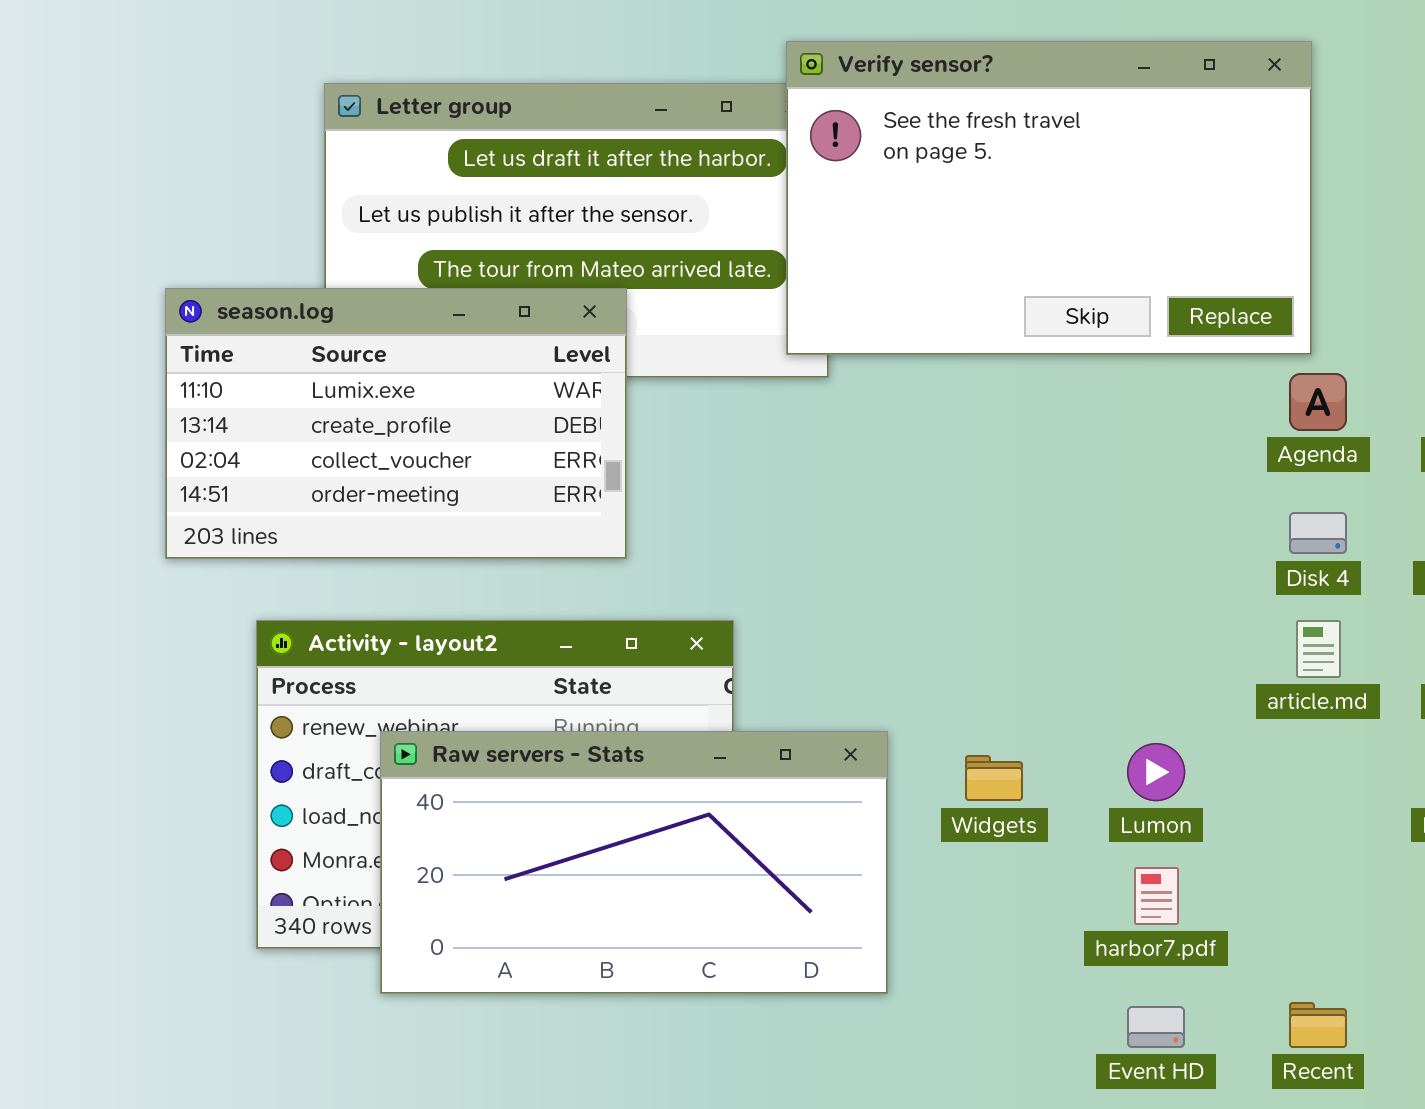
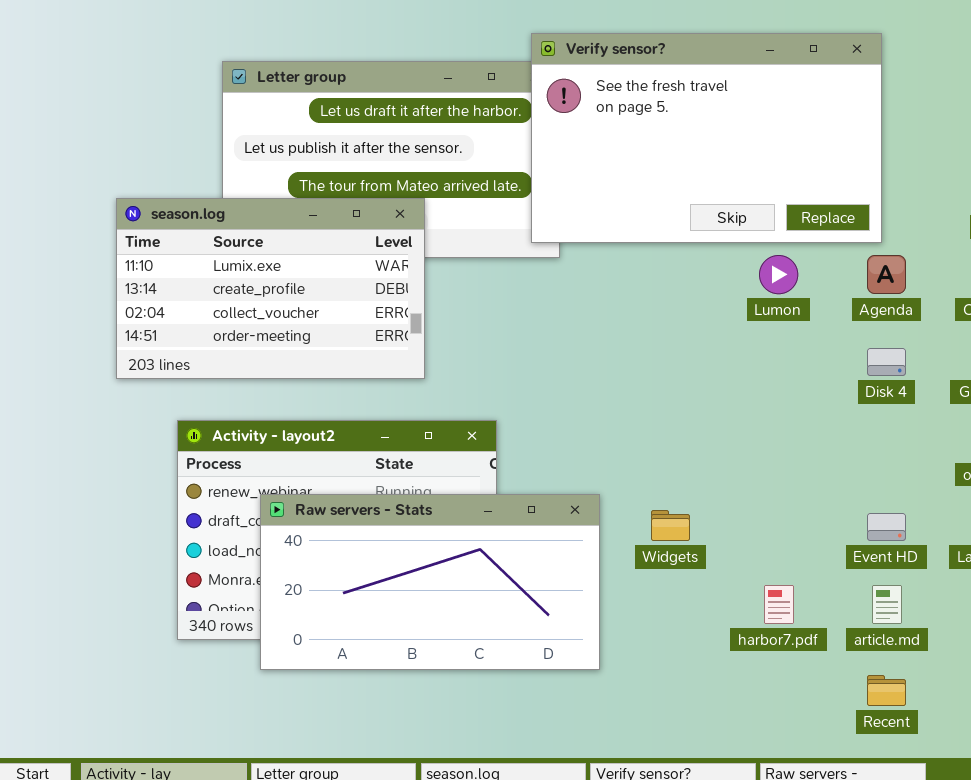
article.md: [1296,620,1341,678] -> [872,585,902,624], moved
Lumon: [1127,743,1185,801] -> [759,255,798,294], moved
Event HD: [1127,1006,1185,1048] -> [867,513,906,541], moved

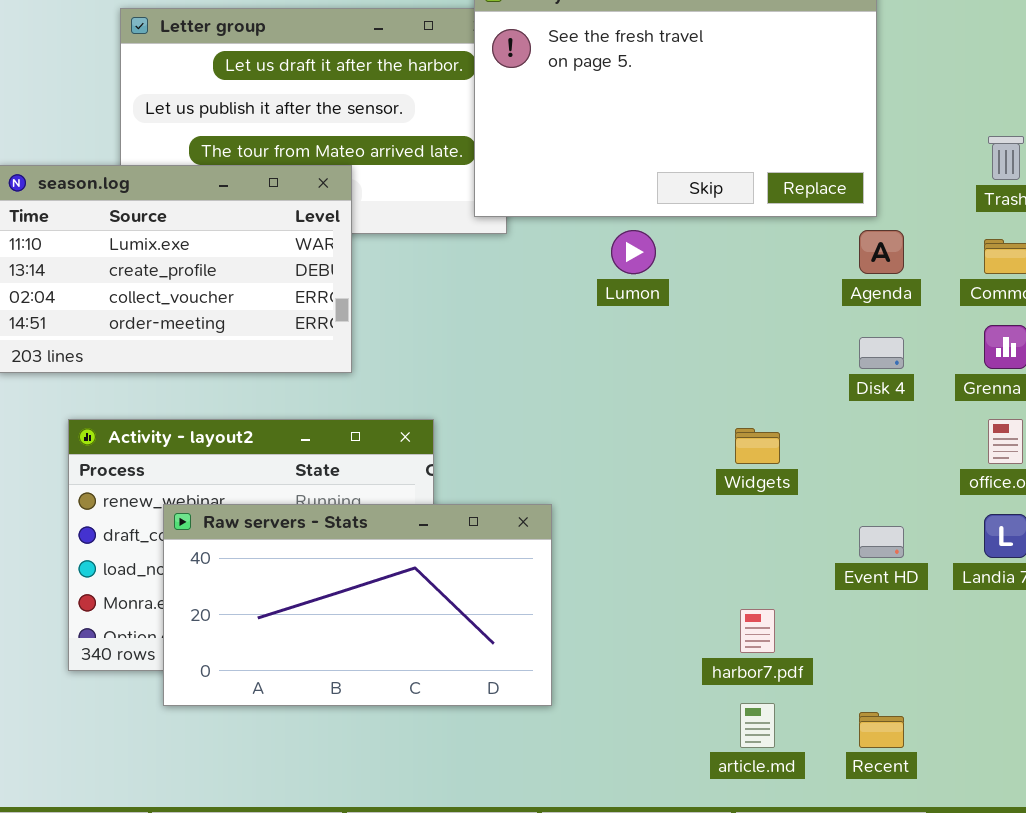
Lumon: [759,255,798,294] -> [611,230,656,274], moved
Widgets: [651,510,690,541] -> [735,428,780,464], moved
article.md: [872,585,902,624] -> [740,703,775,748], moved

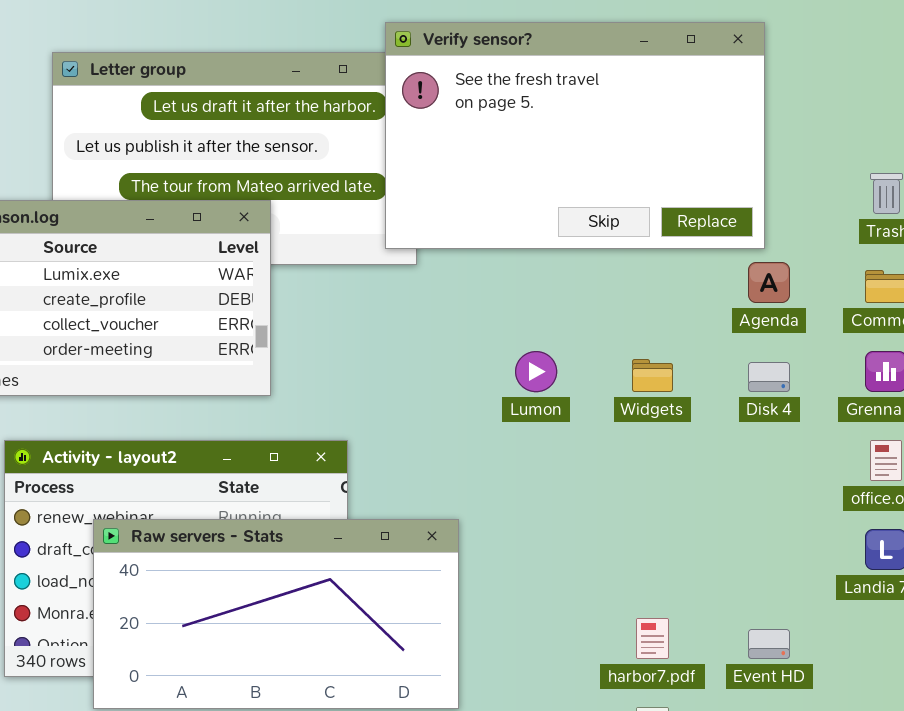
Lumon: [611,230,656,274] -> [515,351,557,392], moved
Widgets: [735,428,780,464] -> [632,359,673,392], moved
Event HD: [859,526,904,558] -> [748,629,790,659], moved

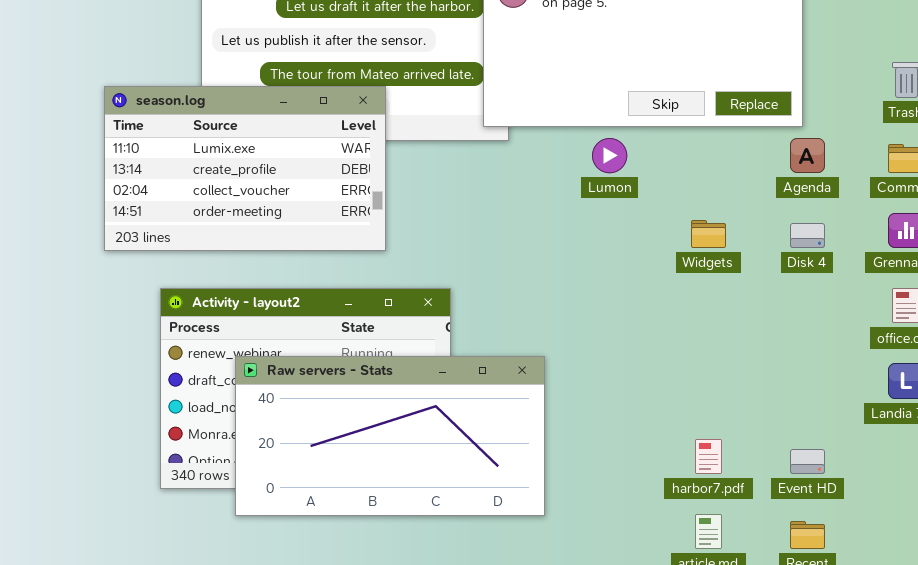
Lumon: [515,351,557,392] -> [592,138,627,173], moved

